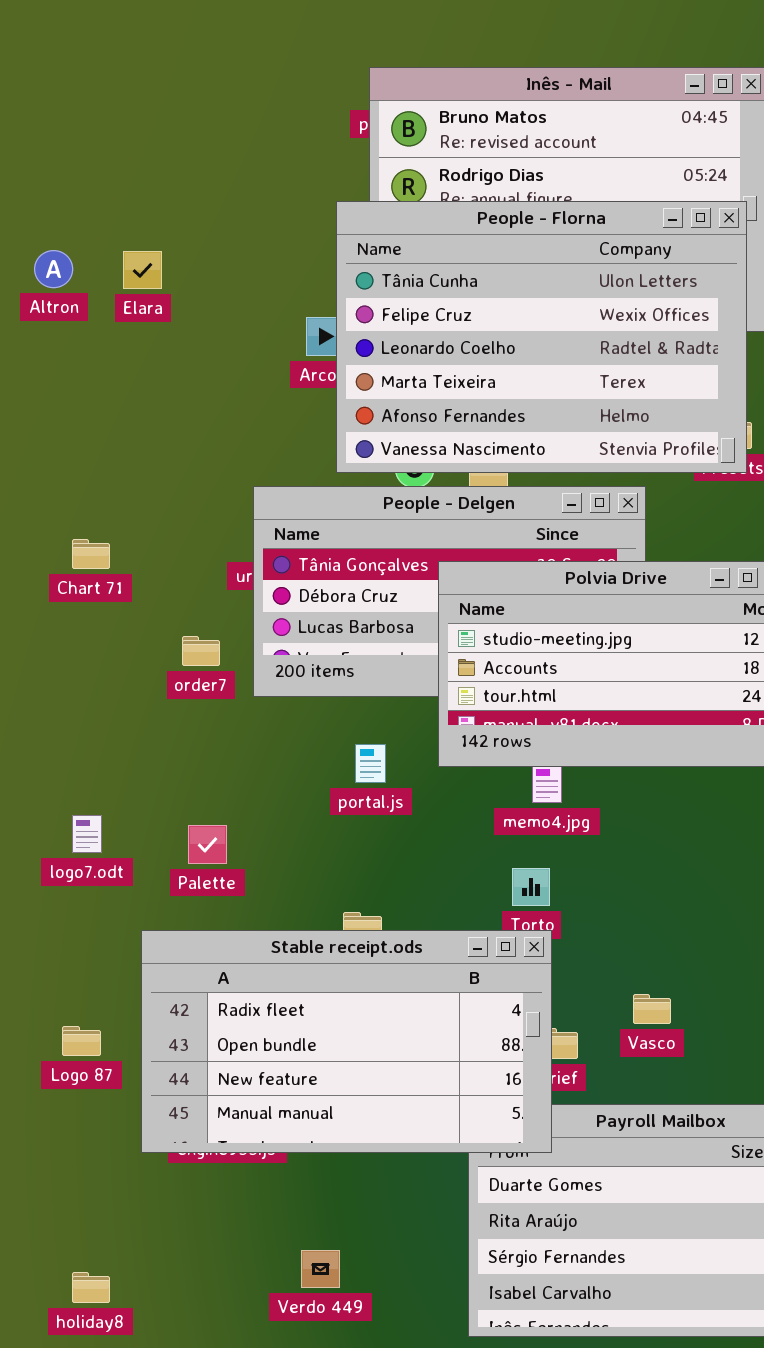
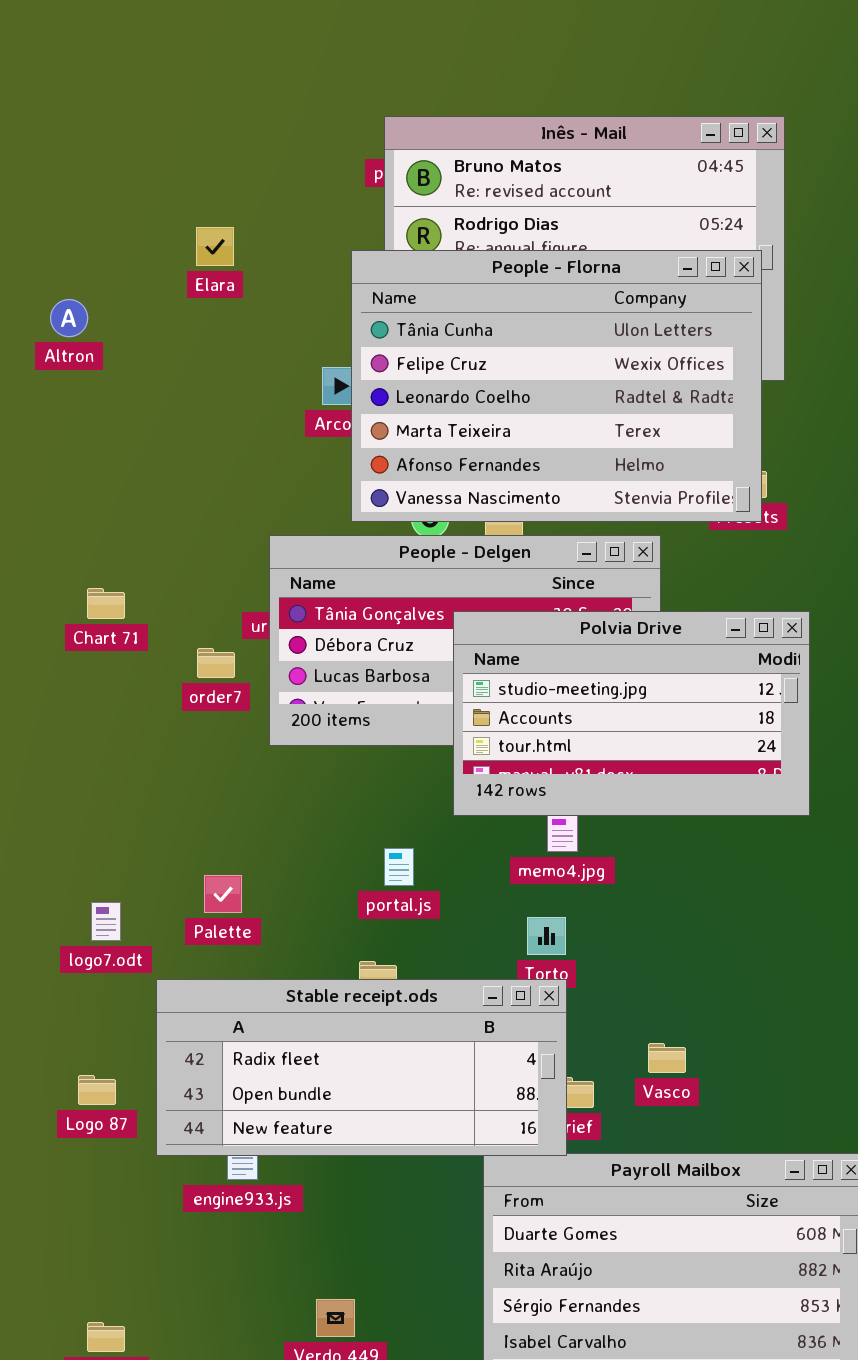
Elara: [123,251,162,289] -> [196,227,234,266], moved
order7: [182,636,220,666] -> [197,648,235,678], moved
portal.js: [355,744,386,783] -> [384,848,414,886], moved
logo7.odt: [72,815,102,853] -> [91,902,121,941], moved
Stable receipt.ods: [141,930,552,1153] -> [156,979,567,1156], resized

